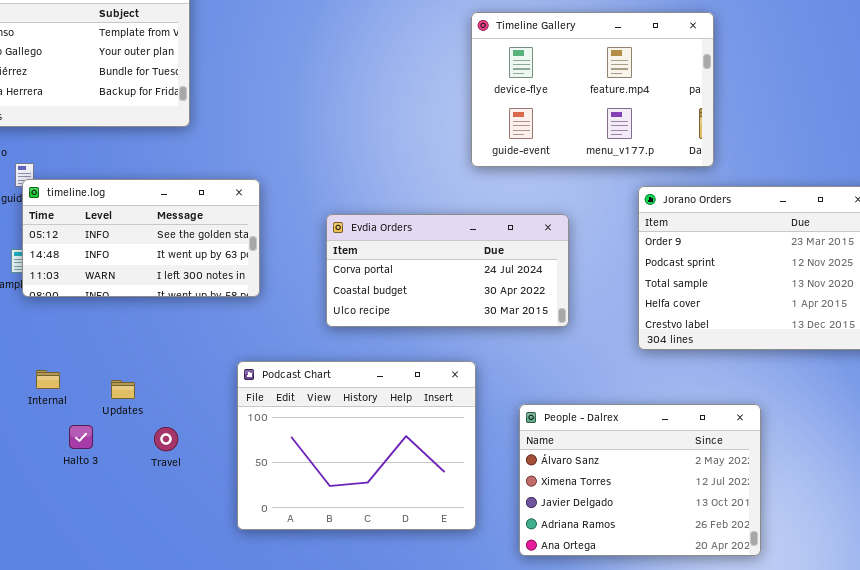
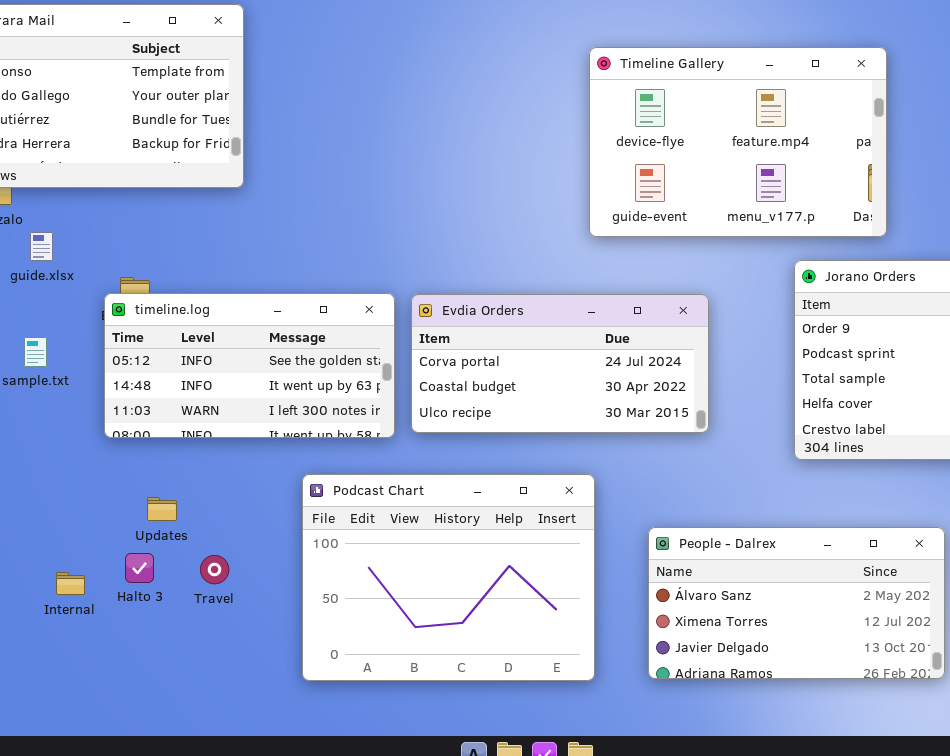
timeline.log: [22,179,260,297] -> [104,293,395,438], moved
Internal: [36,370,60,389] -> [56,572,85,595], moved
People - Dalrex: [519,404,761,556] -> [648,527,945,679], resized
Halto 3: [69,425,93,449] -> [125,553,154,583], moved

